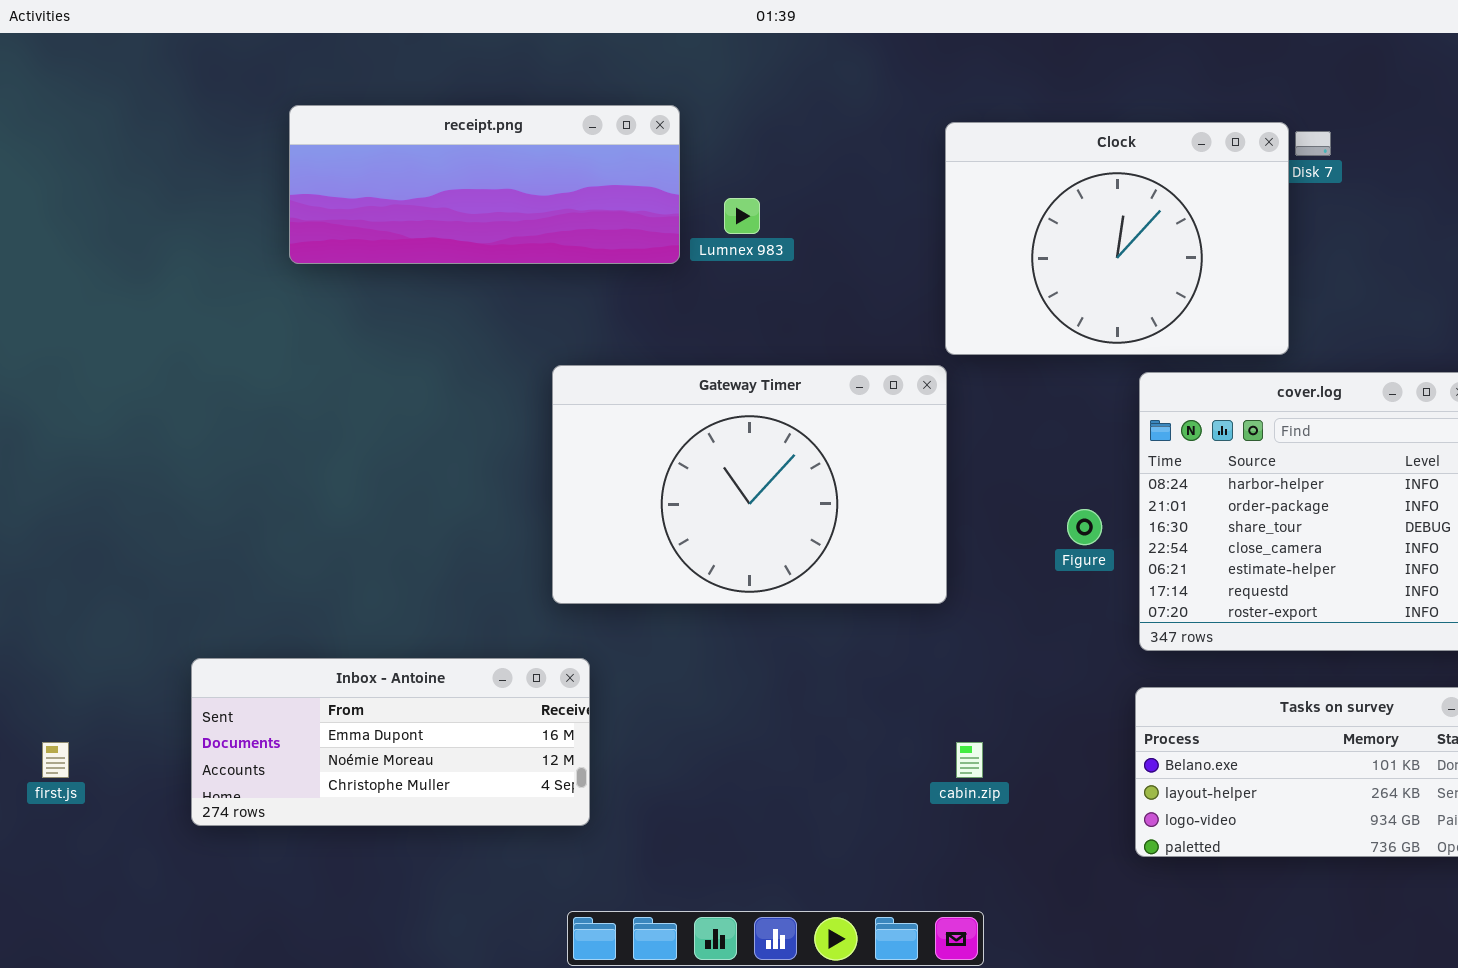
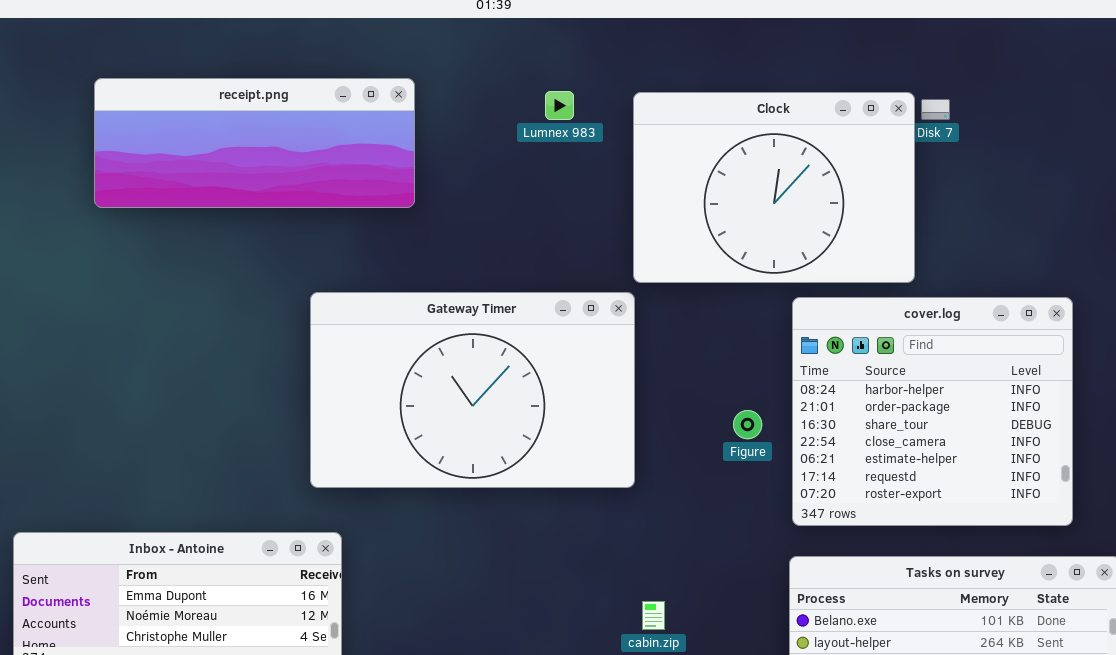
Lumnex 983: [724,198,760,234] -> [545,91,574,120], moved

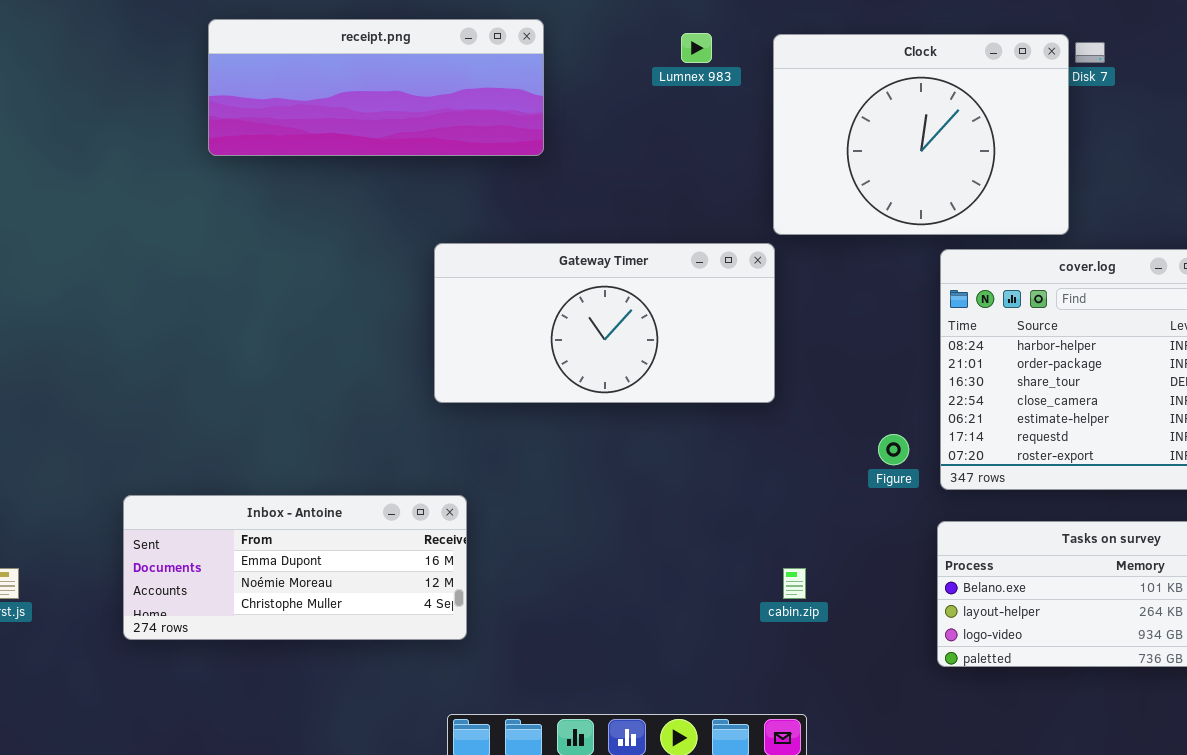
Gateway Timer: [310,292,635,488] -> [434,243,775,403], resized
Figure: [733,410,762,439] -> [878,434,909,465], moved

